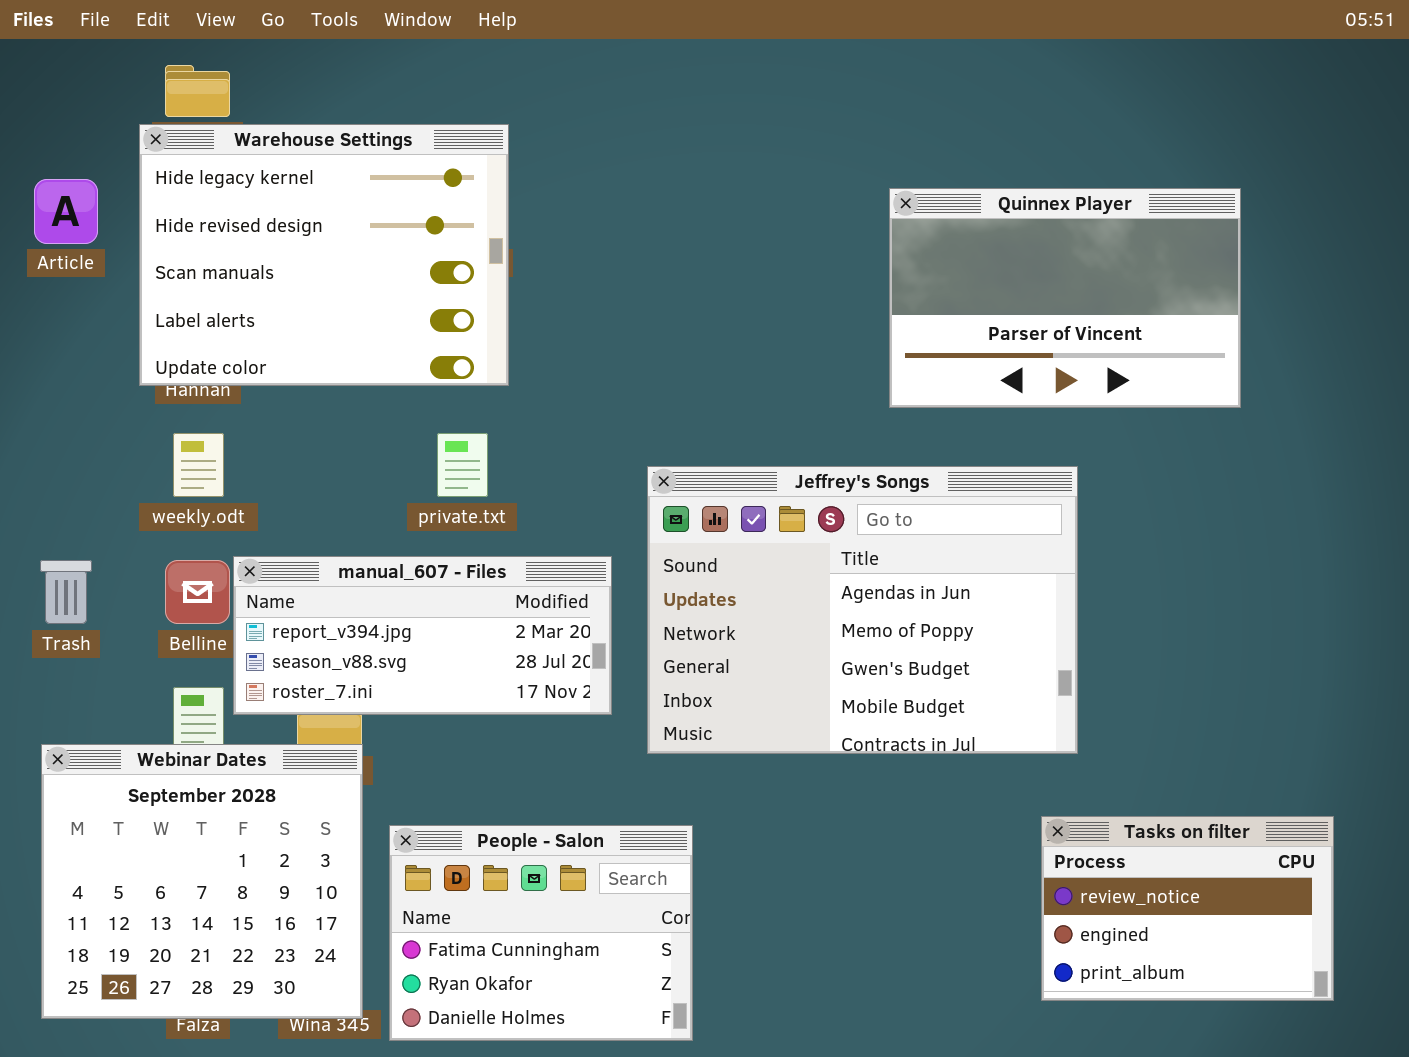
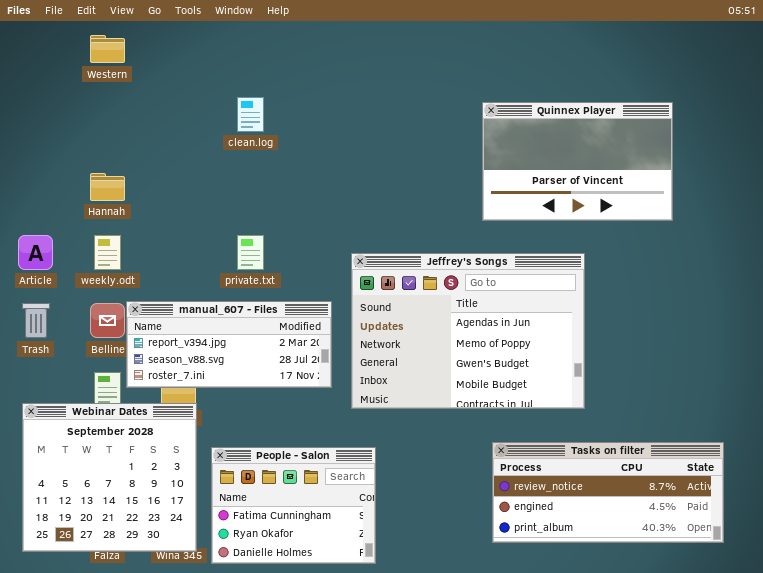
Warehouse Settings: [139,124,509,386] -> none, closed
Article: [34,179,98,244] -> [18,235,53,270], moved
Tasks on filter: [1041,816,1334,1001] -> [492,442,724,543], resized

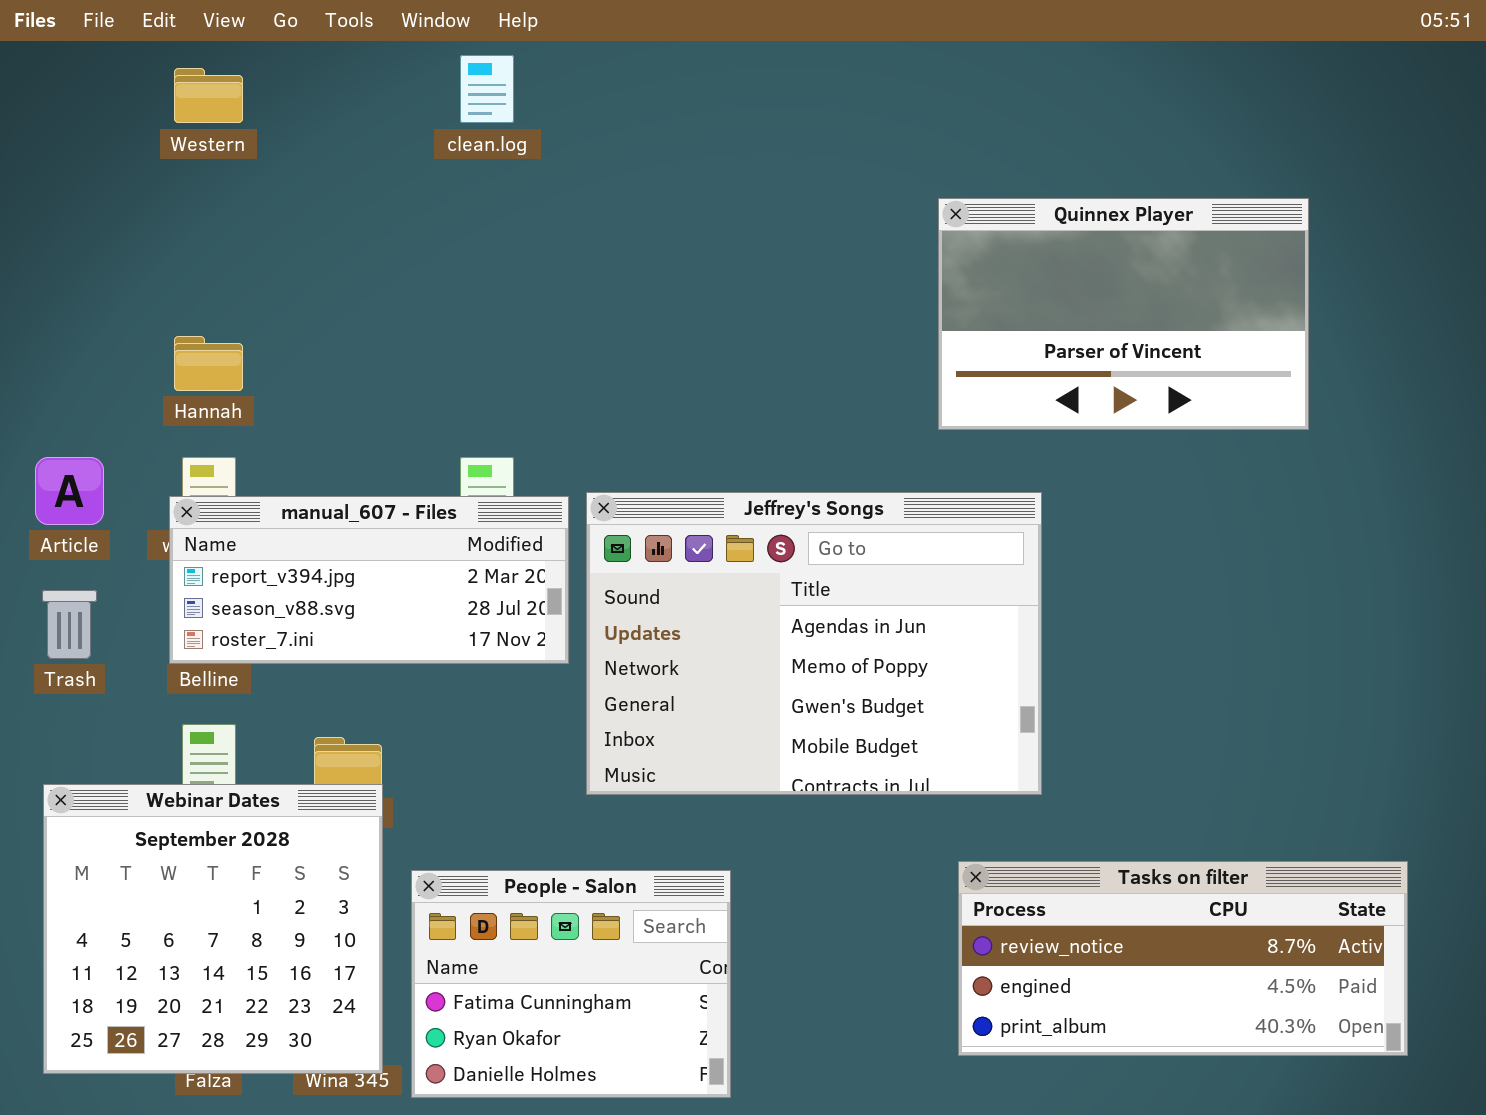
clean.log: [237,97,264,132] -> [460,55,514,123], moved
Jeffrey's Songs: [351,253,585,409] -> [586,492,1042,795], moved
manual_607 - Files: [126,301,332,388] -> [169,496,569,664], moved

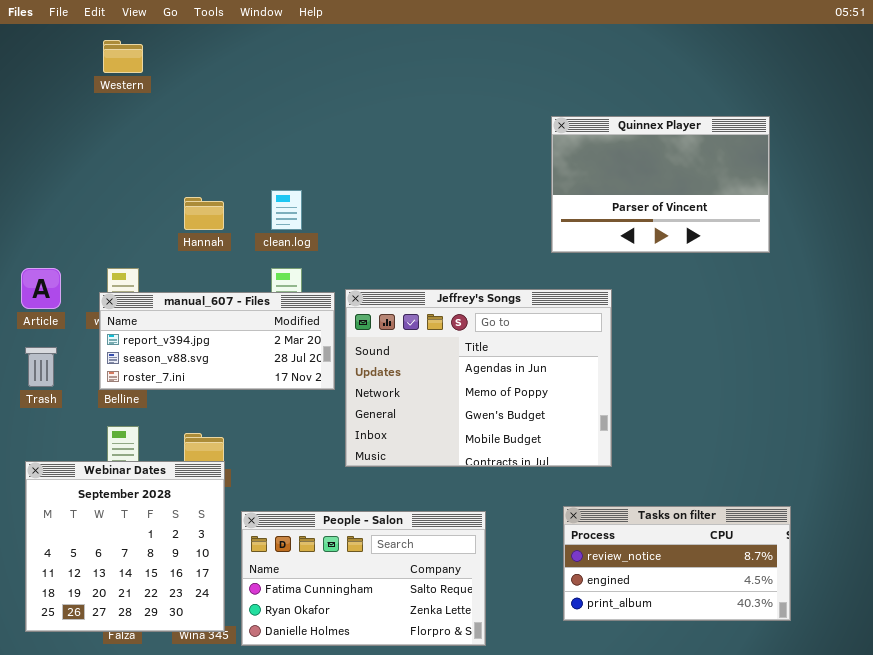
clean.log: [460,55,514,123] -> [271,190,302,230], moved
Hannah: [174,336,243,391] -> [184,197,224,230], moved
Tasks on filter: [958,861,1408,1056] -> [563,506,791,621], resized
People - Salon: [411,870,731,1098] -> [241,511,486,646], resized

